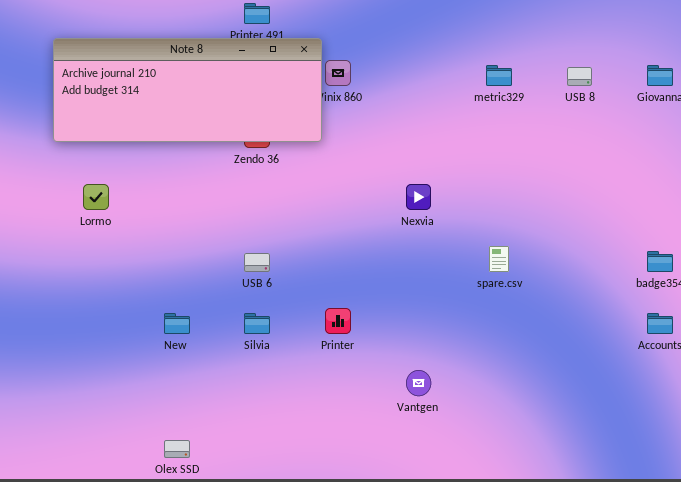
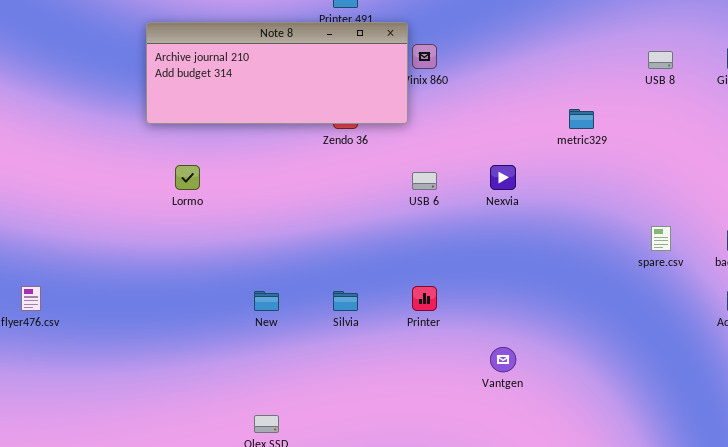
metric329: [486,65,512,86] -> [569,109,594,129], moved
spare.csv: [489,246,509,272] -> [651,226,671,251], moved
USB 6: [244,253,270,272] -> [412,172,437,190], moved

